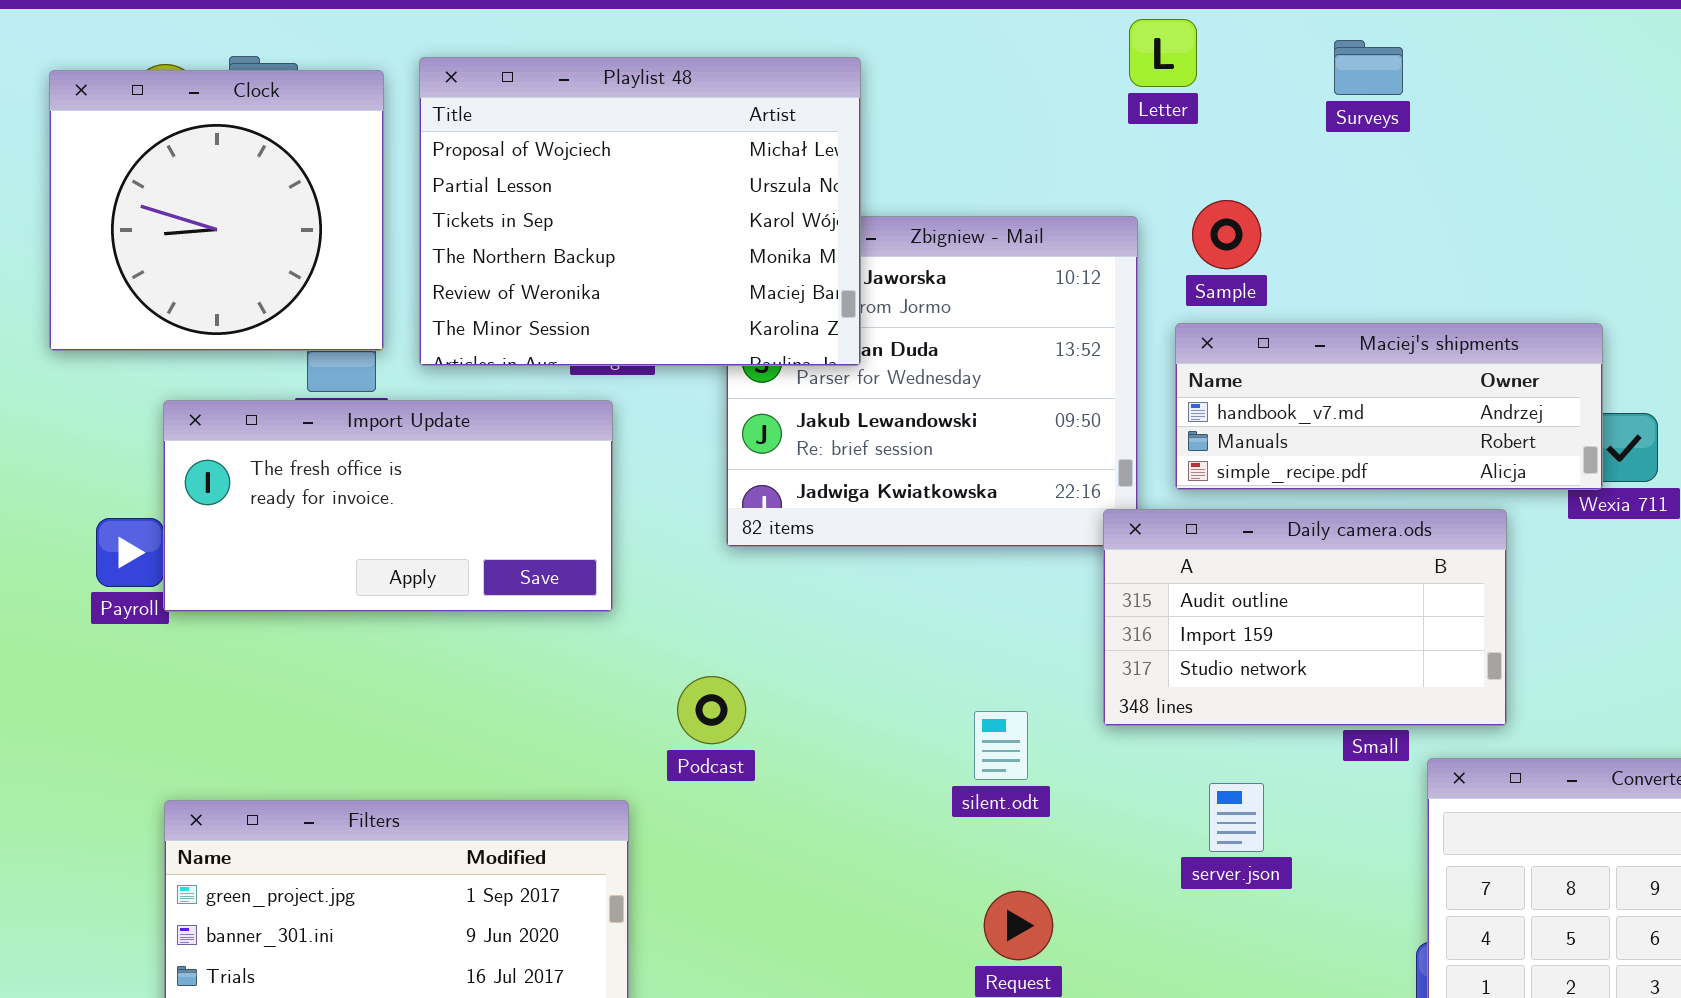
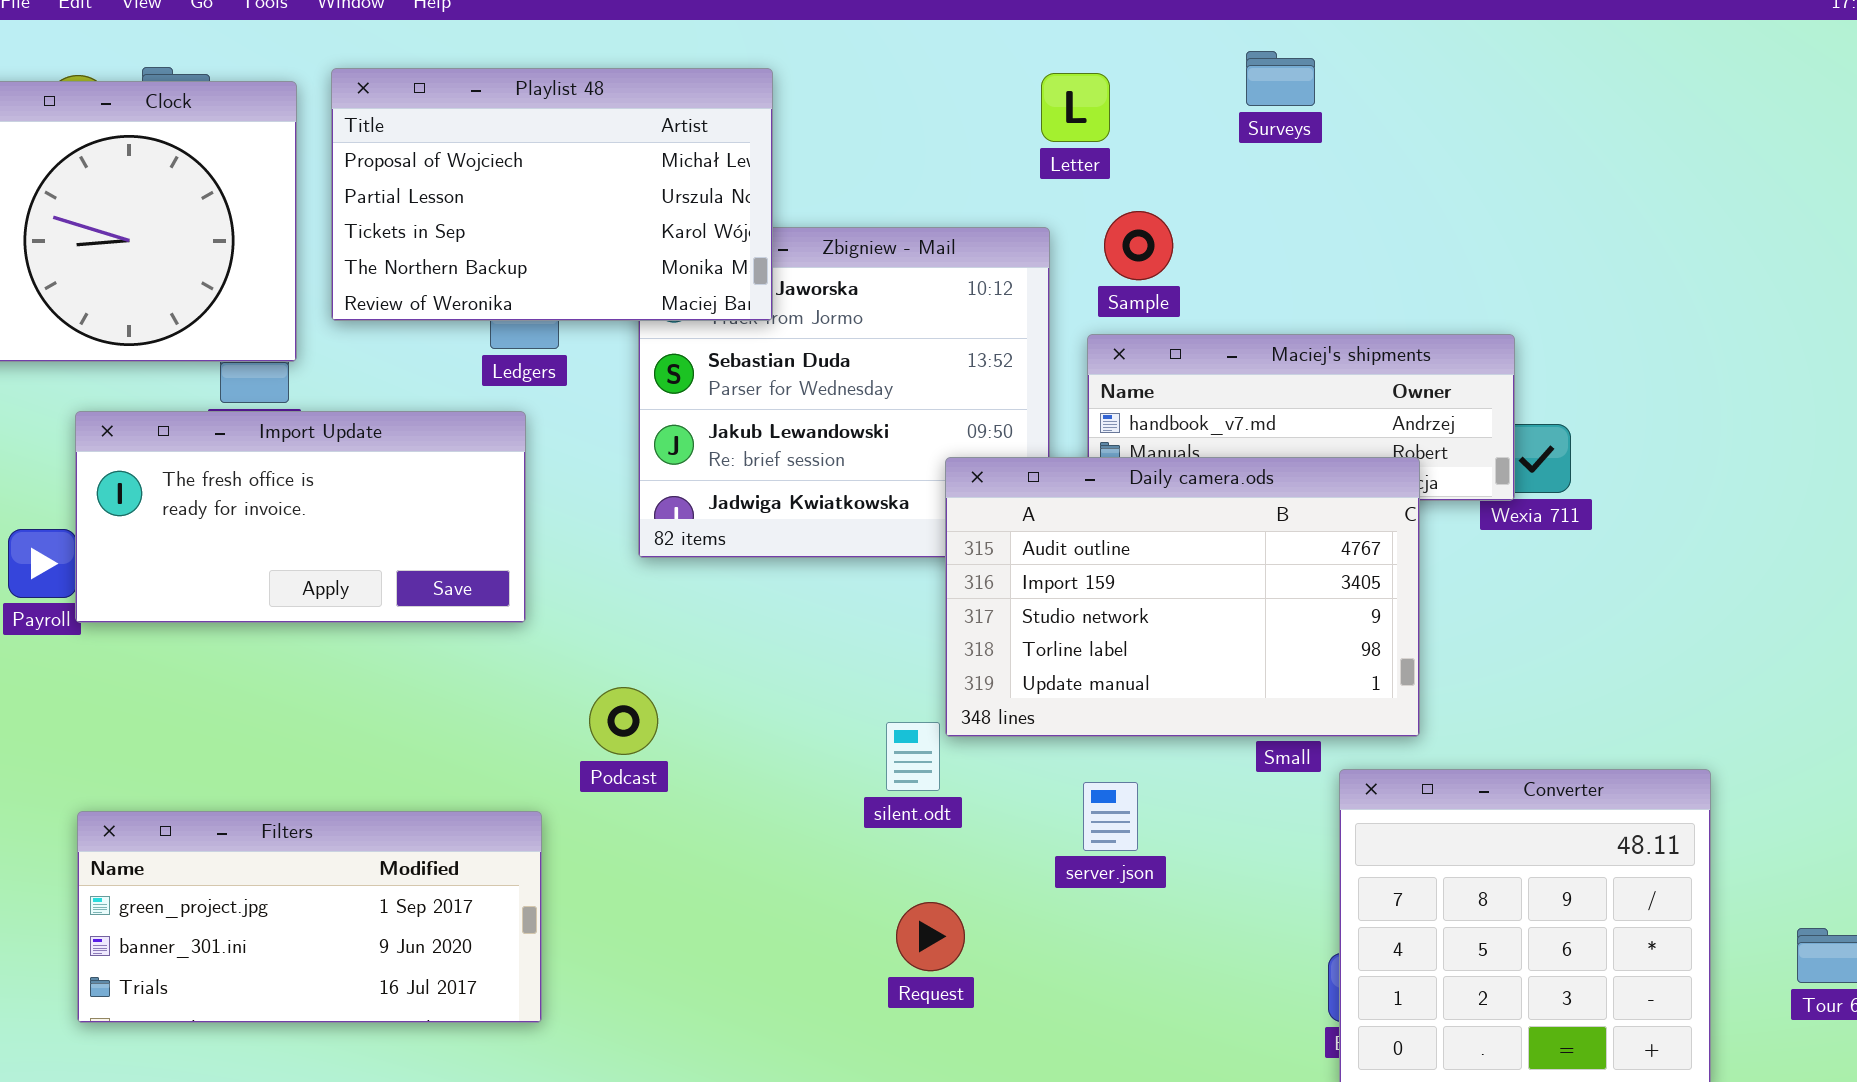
Letter: [1129,19,1197,87] -> [1041,73,1110,142], moved
Playlist 48: [419,57,861,366] -> [331,68,773,321], resized
Daily camera.ods: [1103,509,1507,726] -> [945,457,1420,737], resized
server.json: [1209,783,1264,852] -> [1083,782,1138,851], moved

